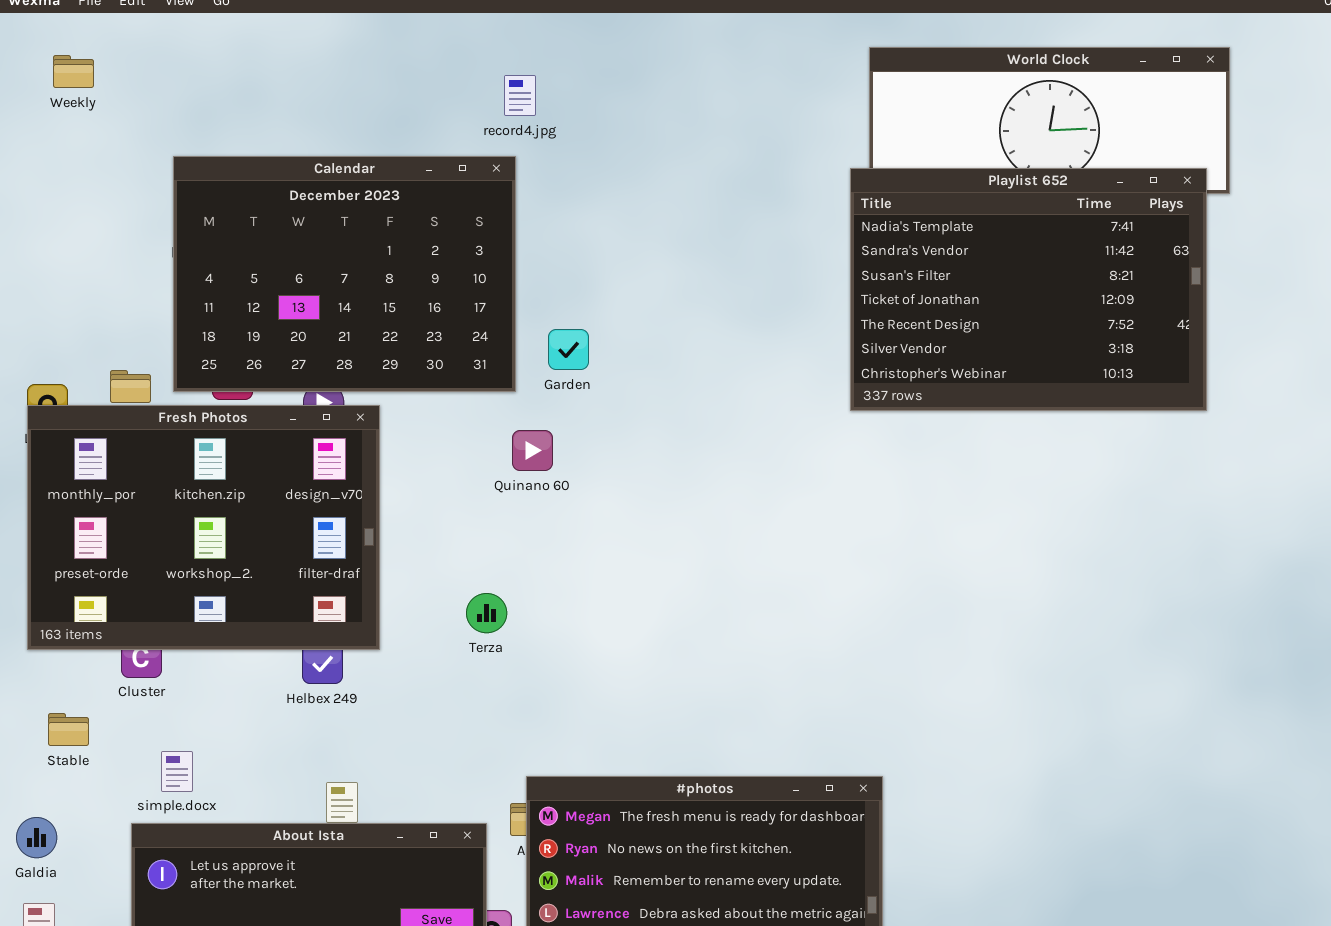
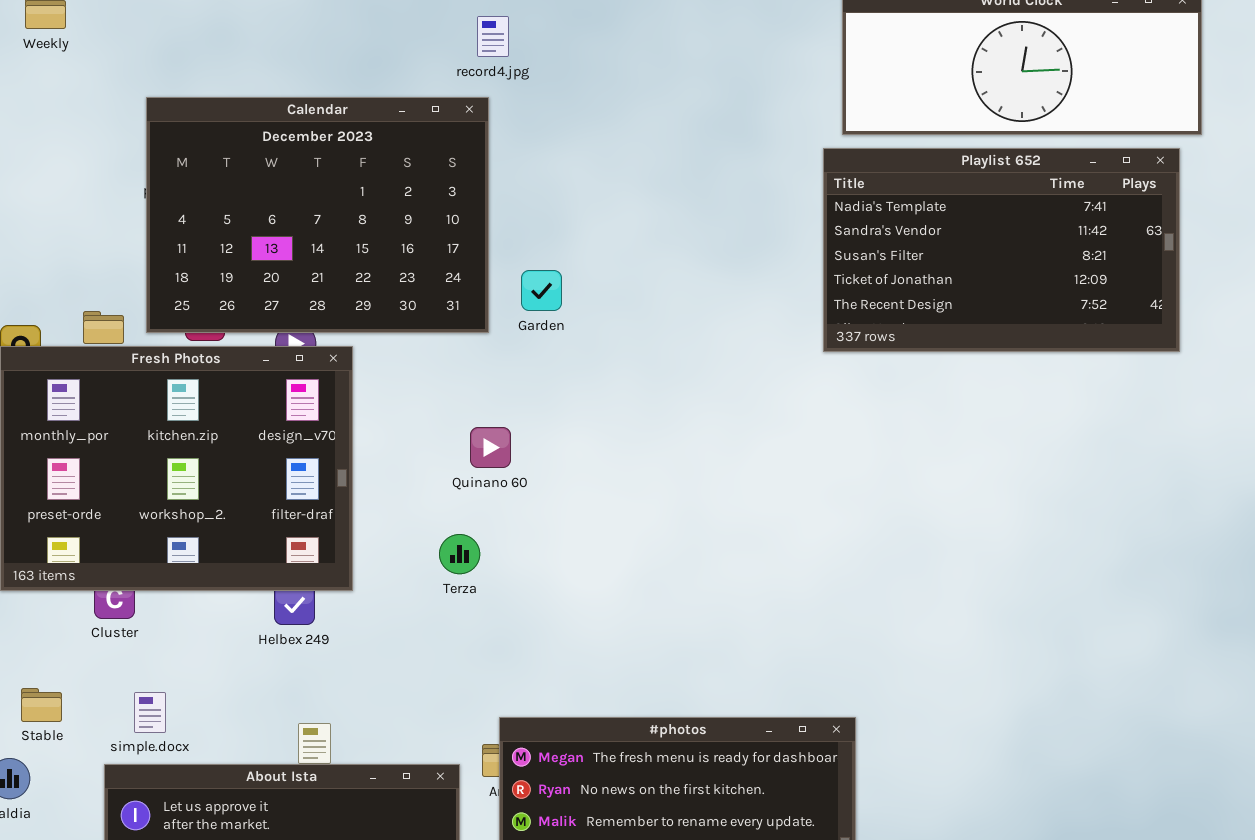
Playlist 652: [850,168,1207,411] -> [823,148,1180,352], resized
Quinano 60: [512,430,553,471] -> [470,427,511,468], moved
Stable: [48,713,89,746] -> [21,688,62,722], moved

